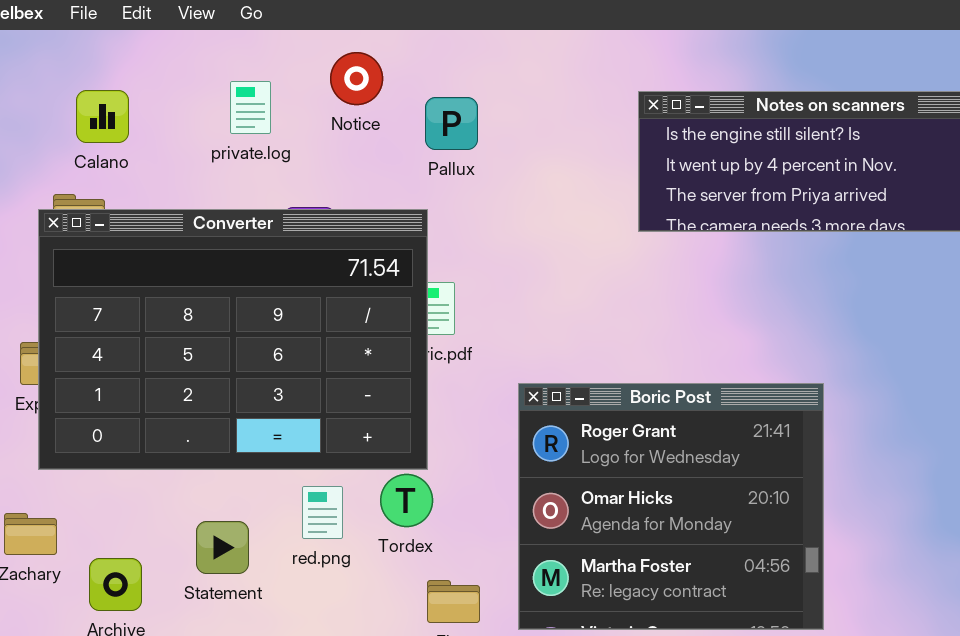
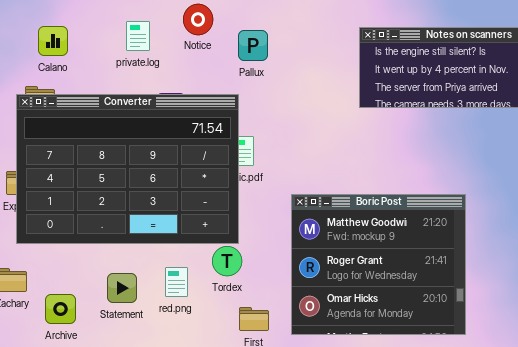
Boric Post: [518,383,824,630] -> [291,194,466,335], scrolled up 1 row
red.png: [302,486,343,539] -> [165,267,188,297], moved

